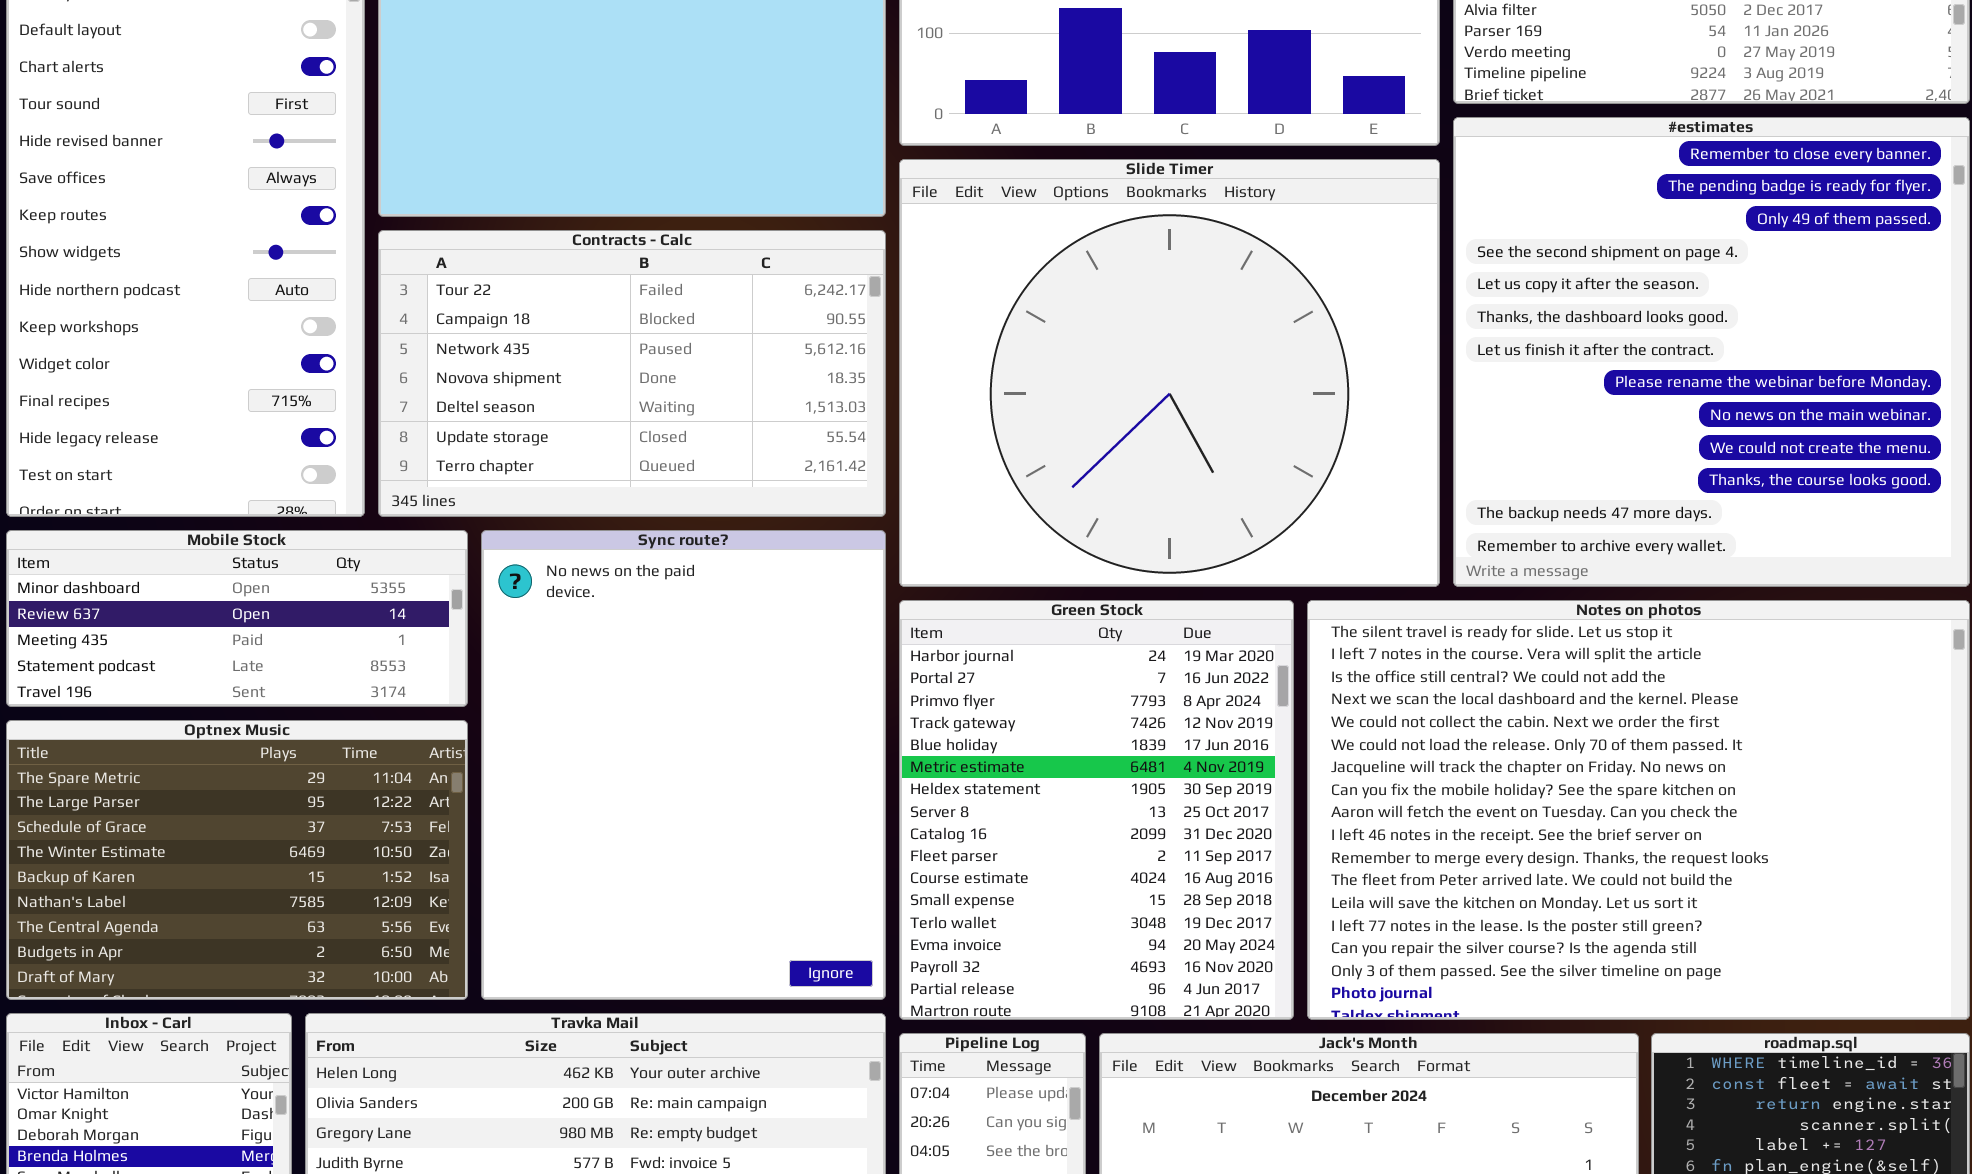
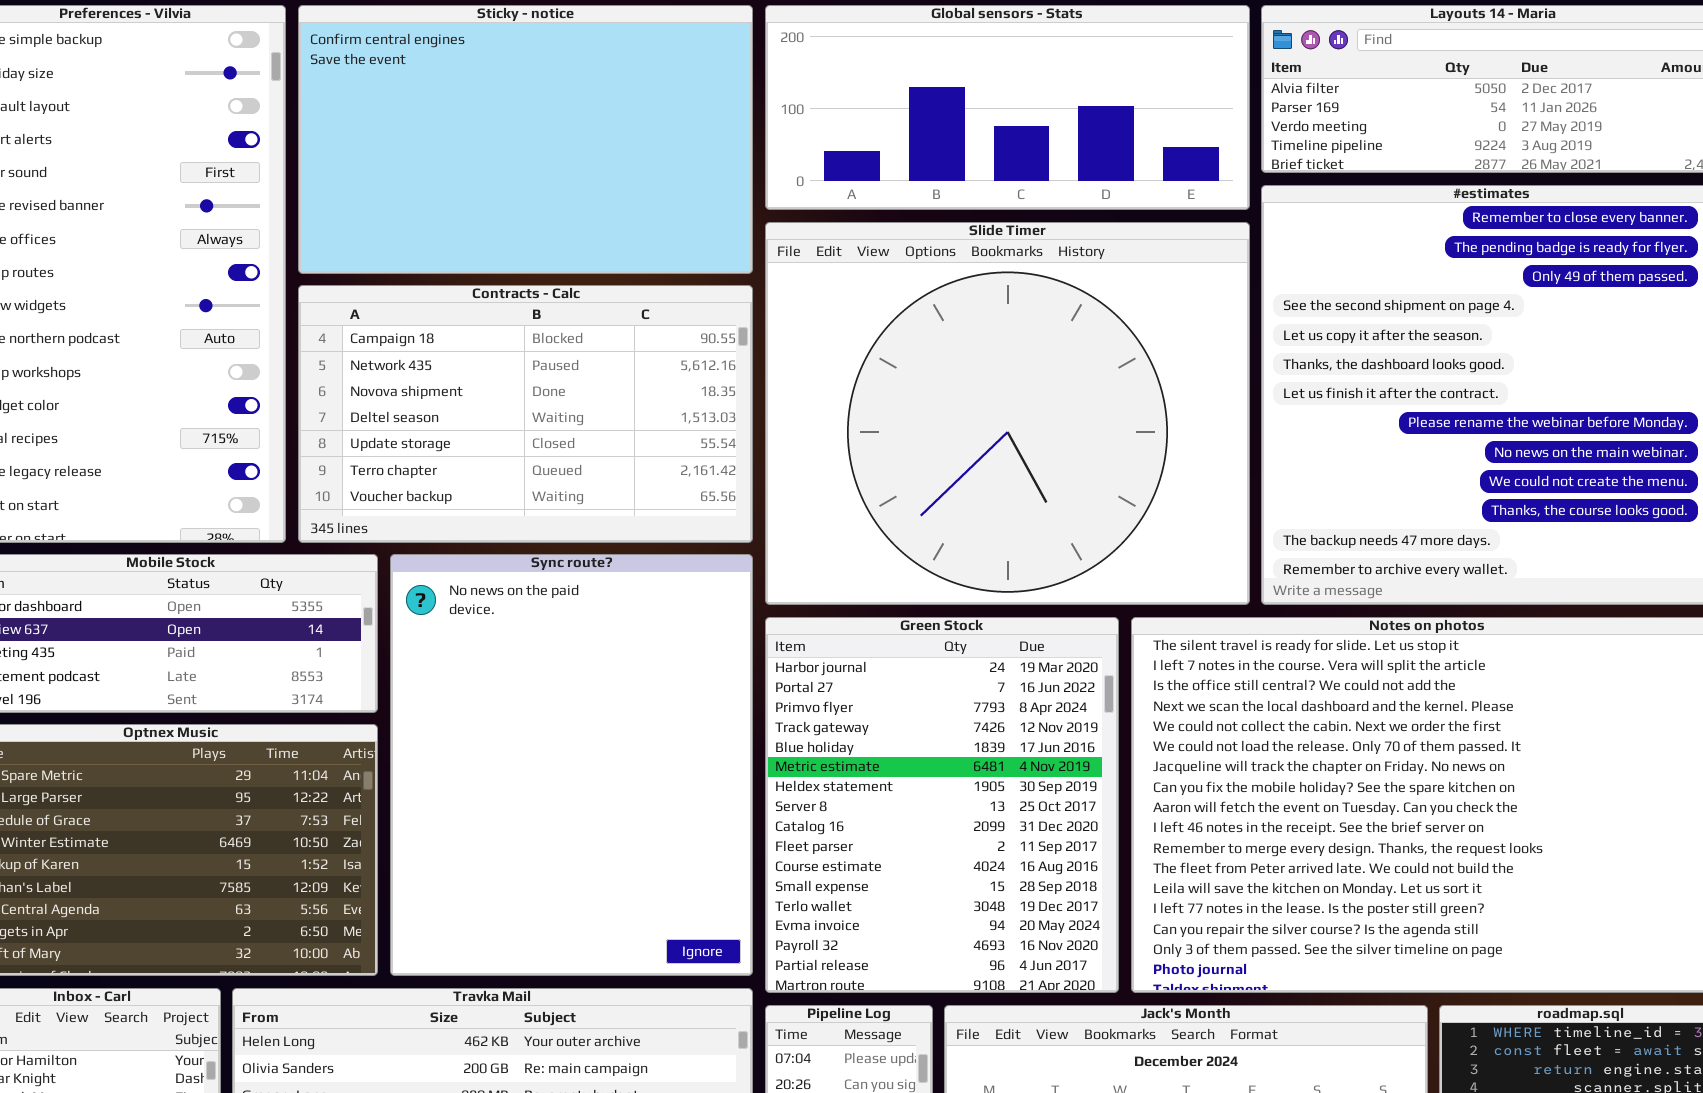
Contracts - Calc: [378,230,886,517] -> [298,285,753,543], scrolled down 1 row

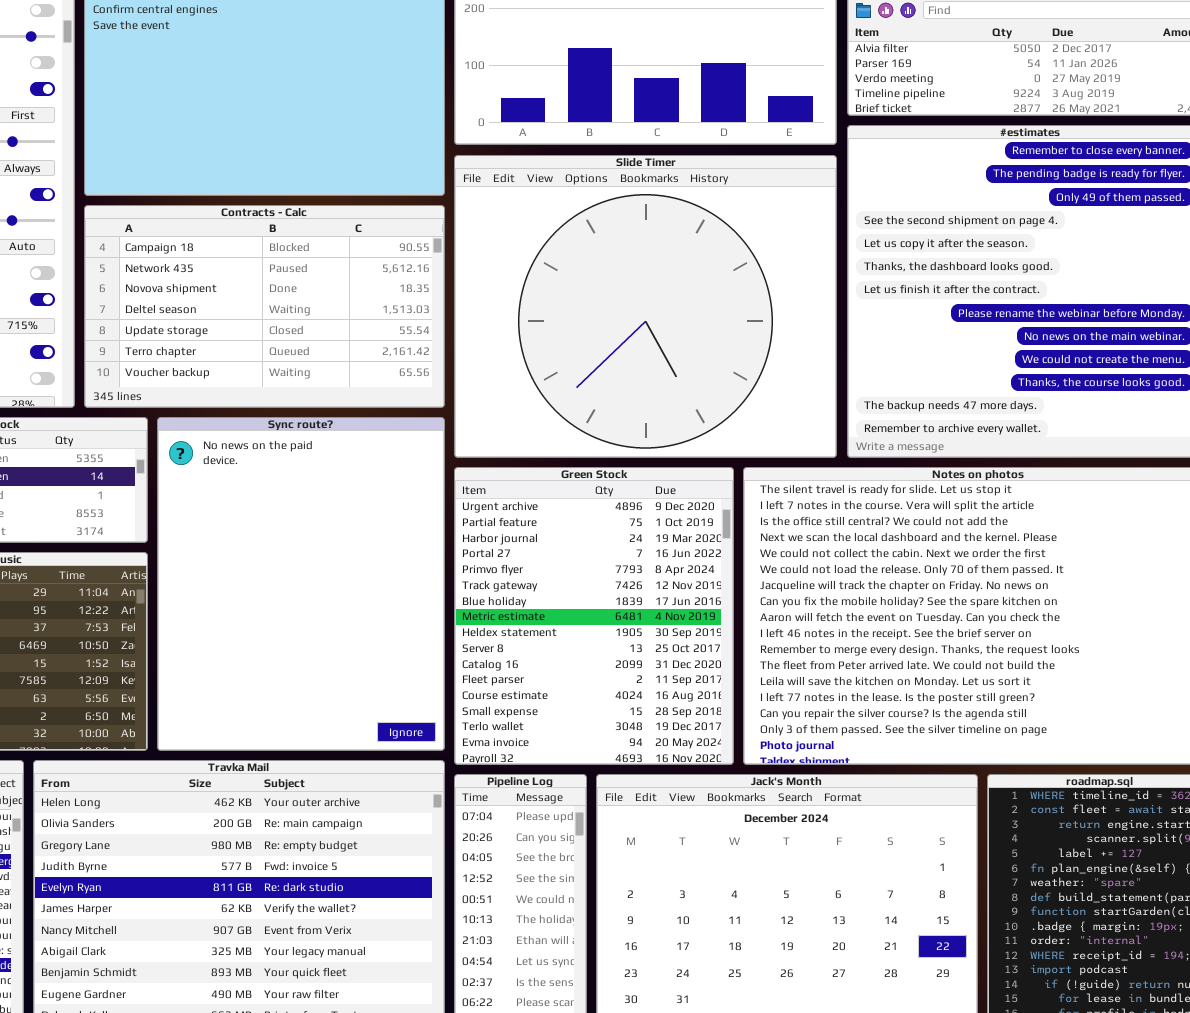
Green Stock: [765,617,1119,993] -> [454,467,734,765], scrolled up 2 rows

